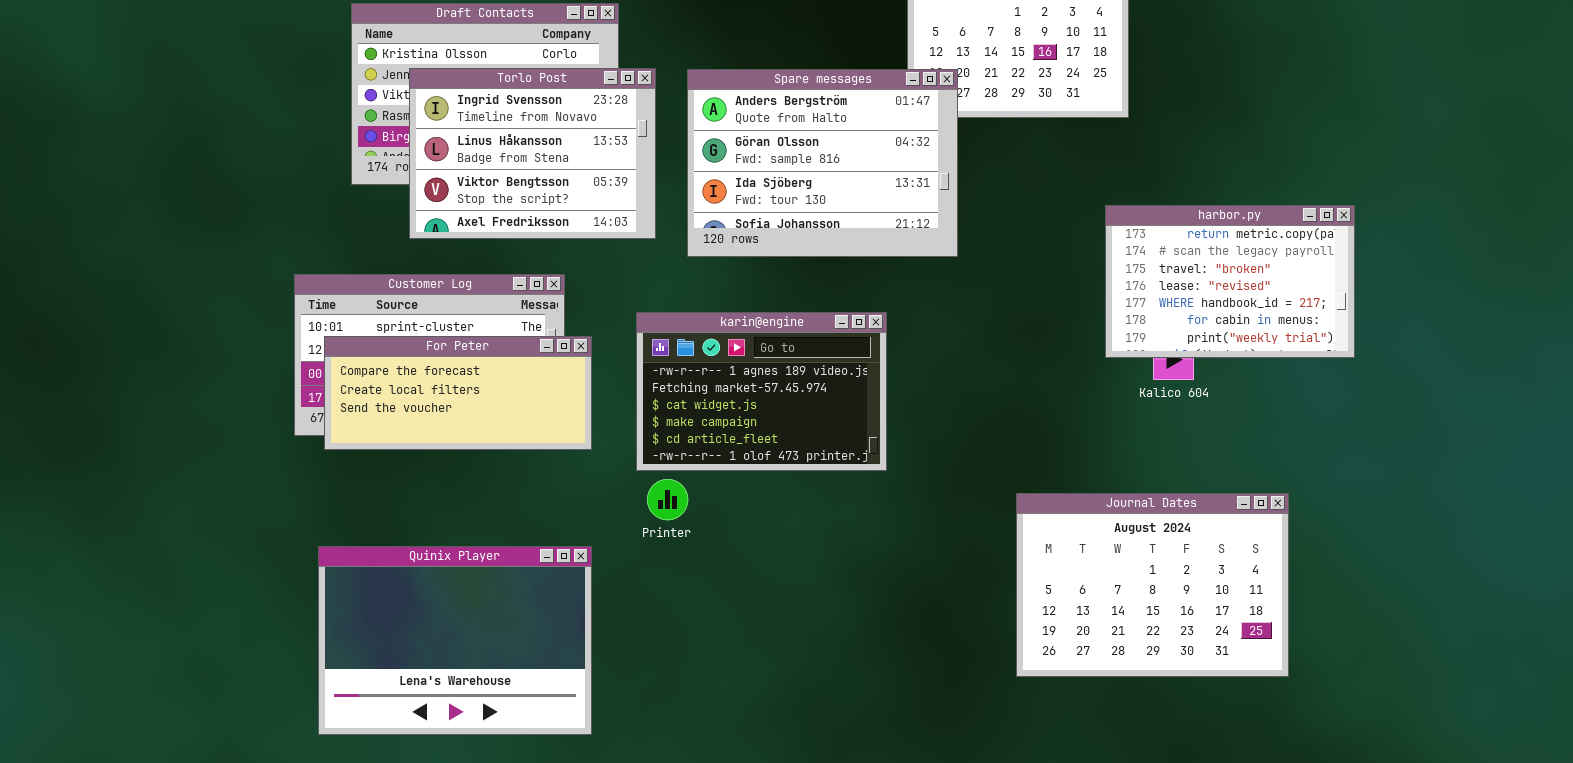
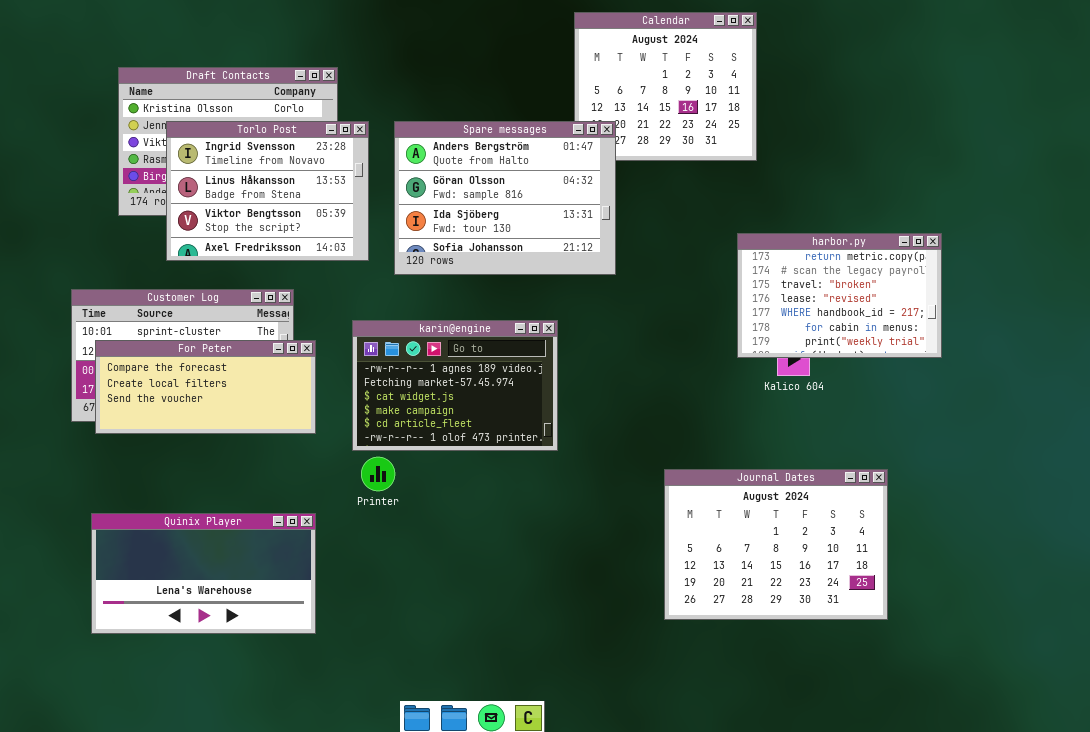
Quinix Player: [318,546,592,735] -> [91,513,316,634], resized

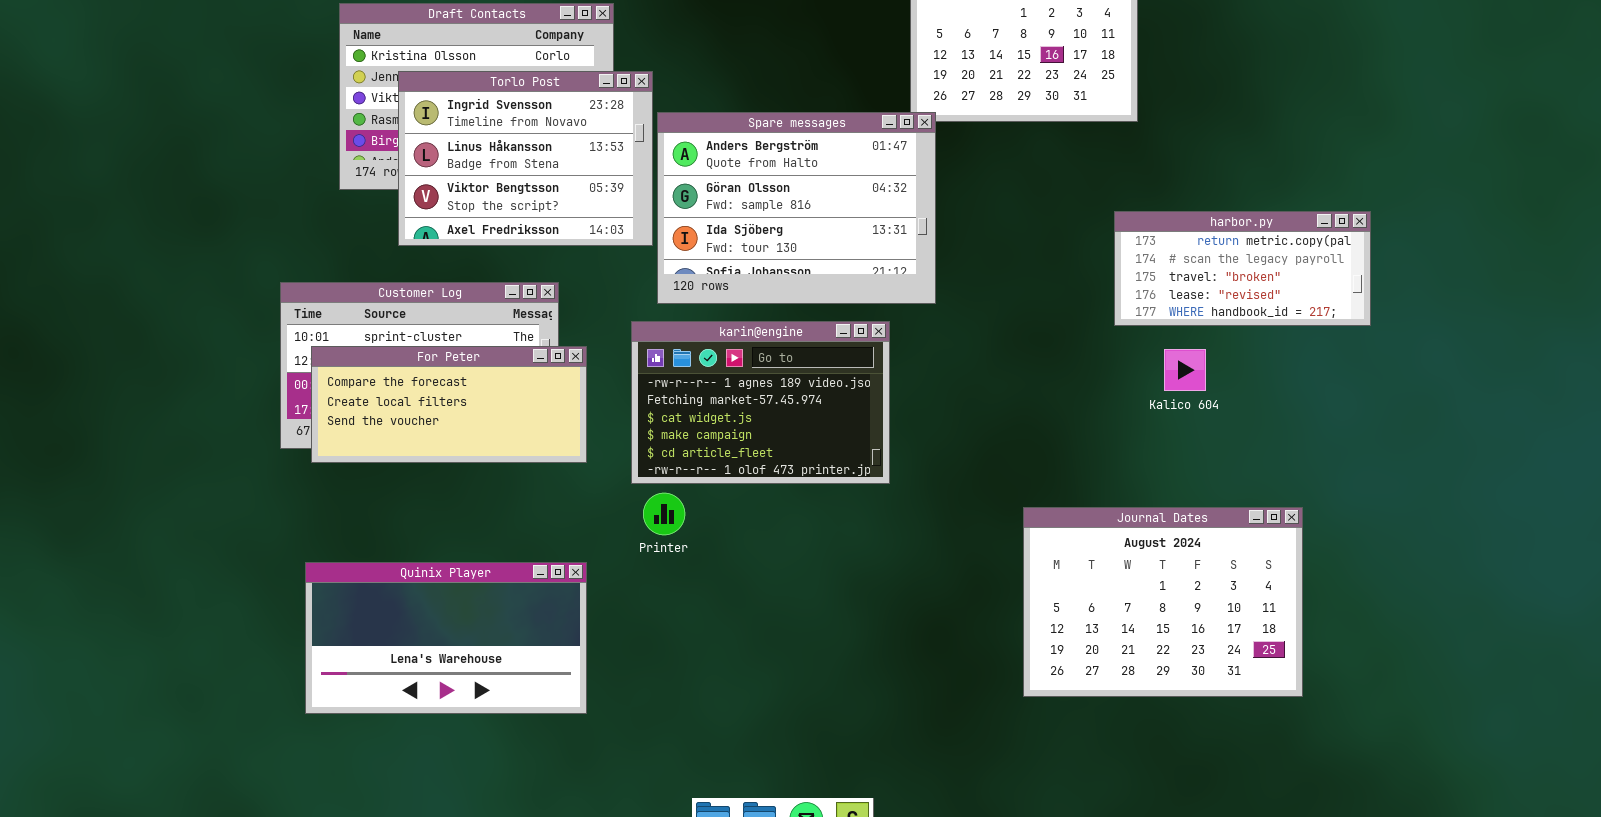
Spare messages: [394,121,616,275] -> [657,112,936,304], moved
harbor.py: [737,233,942,358] -> [1114,211,1371,326], resized

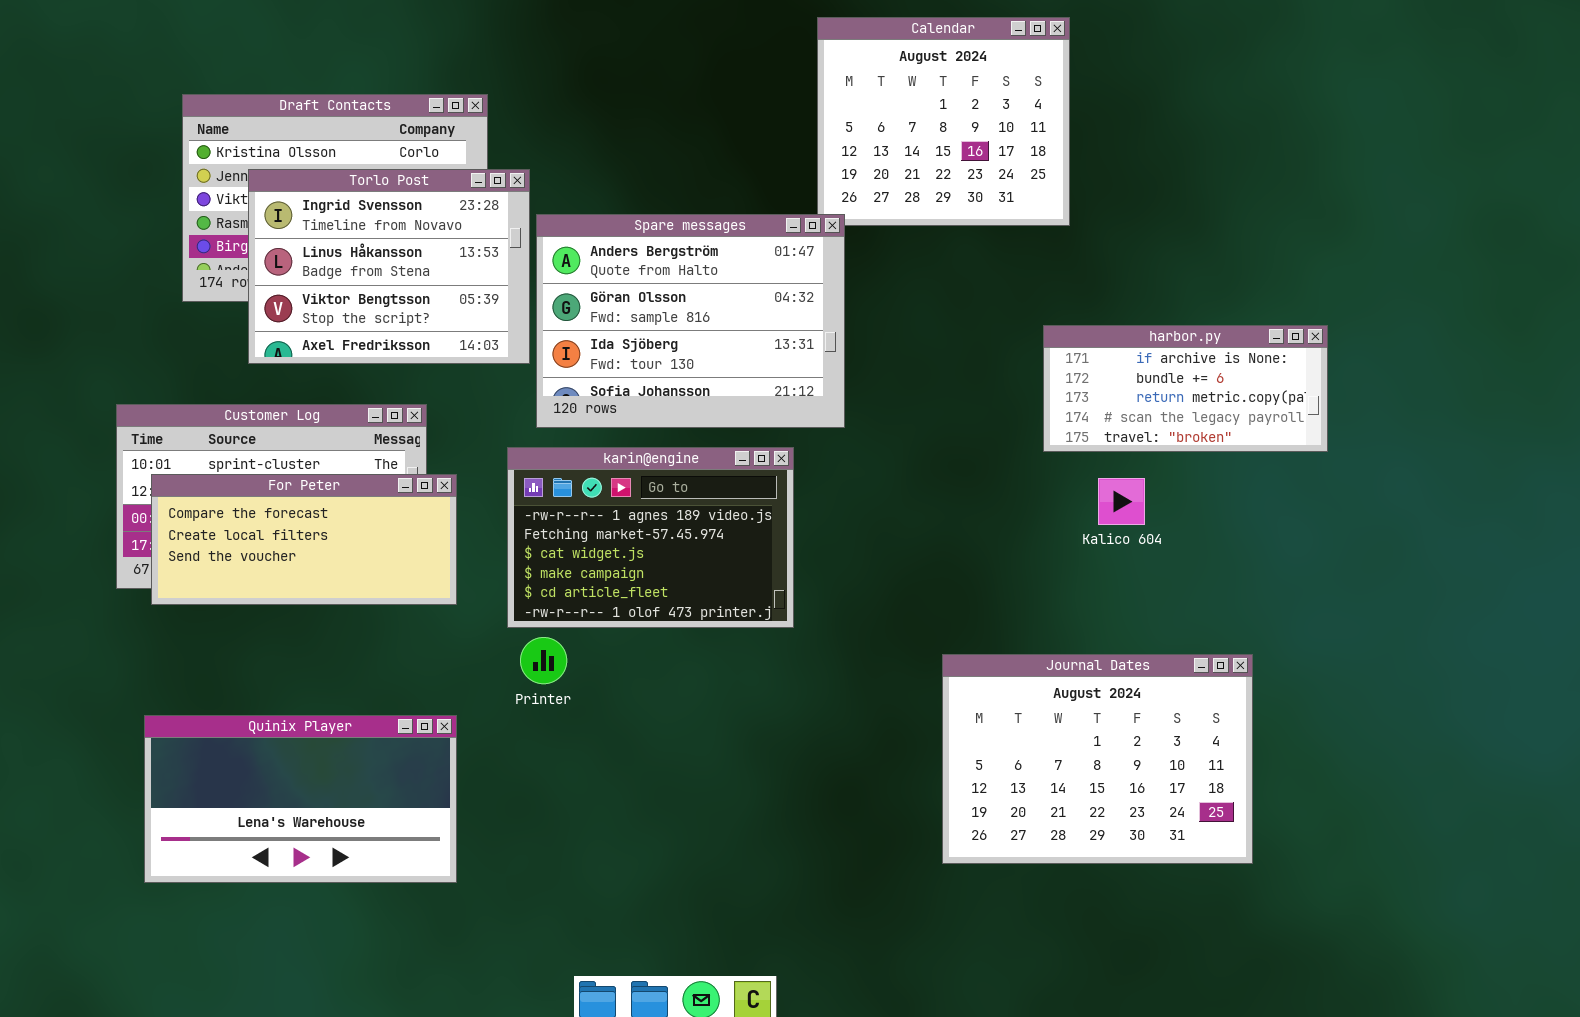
harbor.py: [1114,211,1371,326] -> [1043,325,1328,452], scrolled up 2 rows

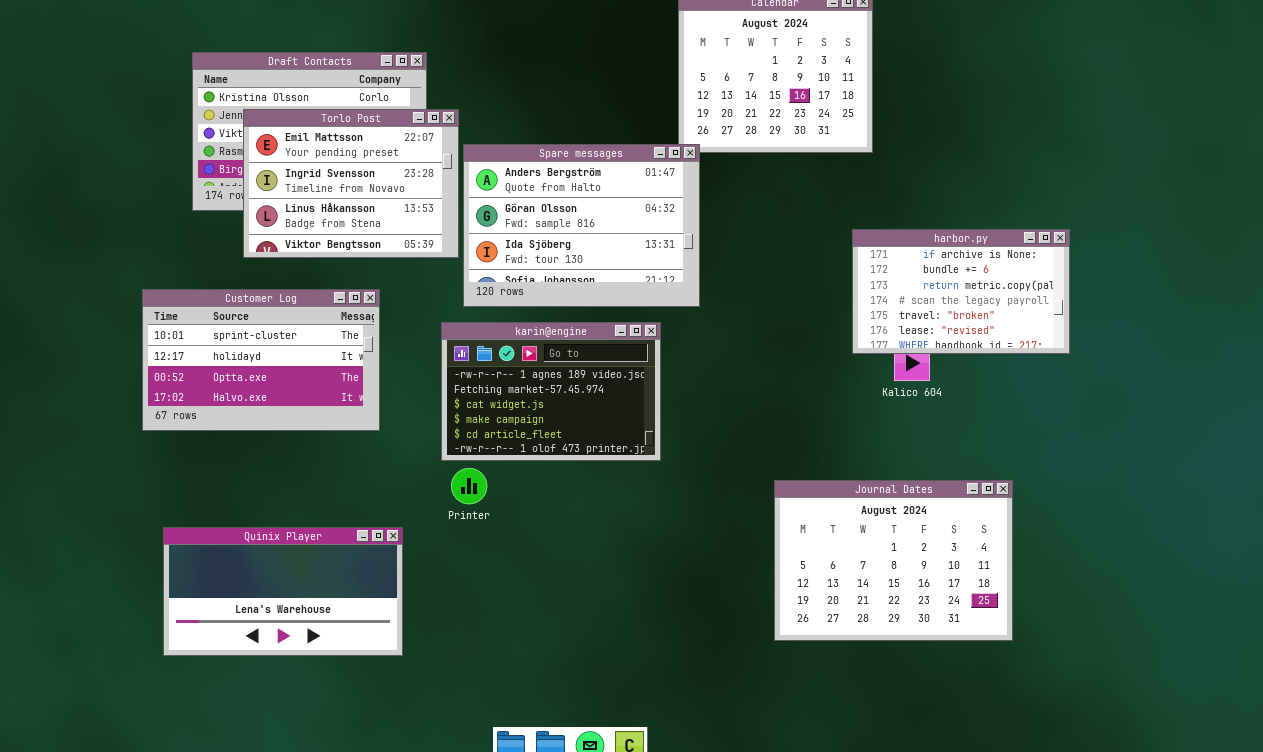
Torlo Post: [248,169,530,364] -> [243,109,459,258], scrolled up 1 row
harbor.py: [1043,325,1328,452] -> [852,229,1070,354], resized
For Peter: [151,474,457,605] -> none, closed

